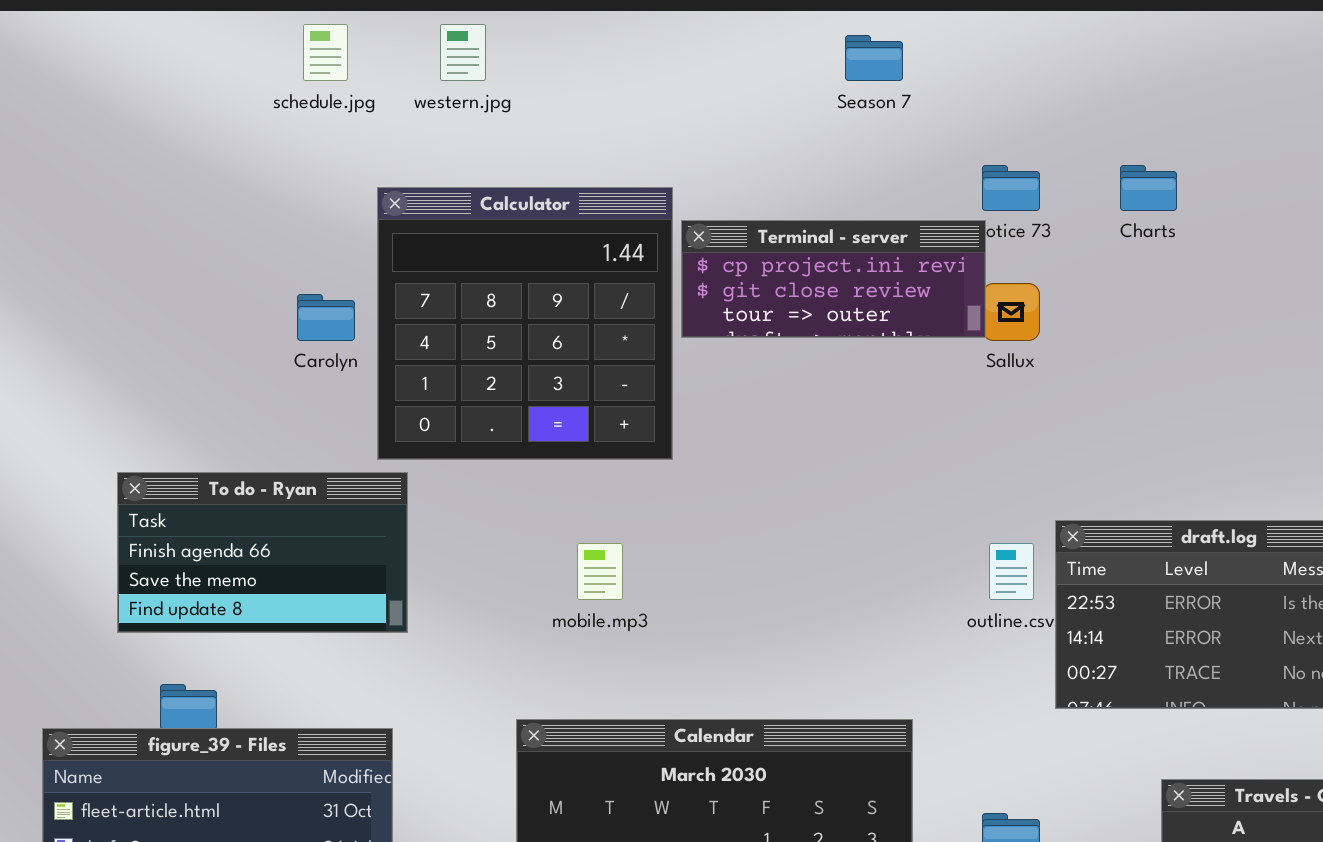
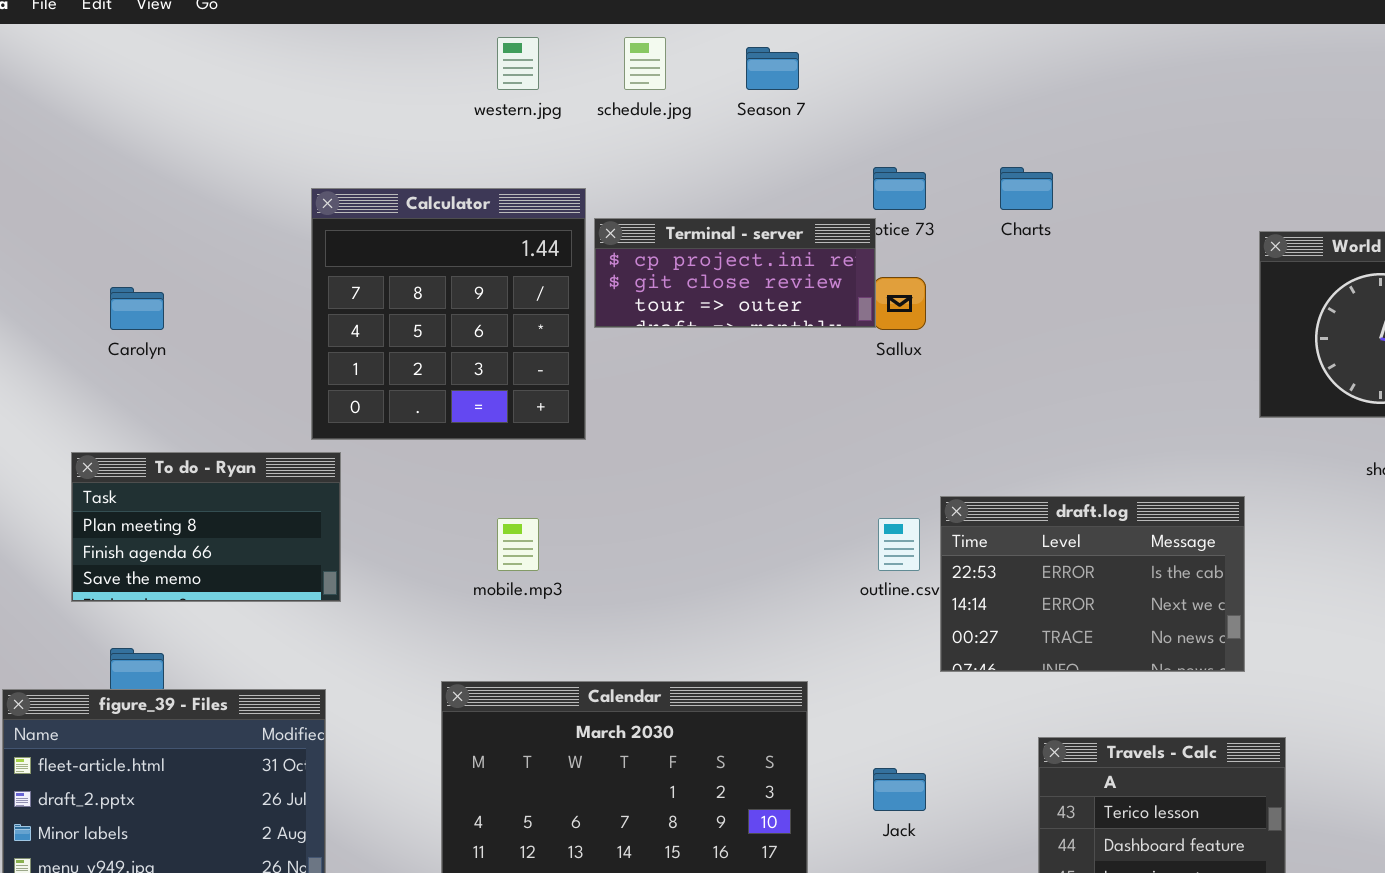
schedule.jpg: [303,24,348,81] -> [624,37,666,90], moved
western.jpg: [440,24,486,81] -> [497,37,539,90], moved
Carolyn: [297,294,355,341] -> [110,287,164,330], moved
To do - Ryan: [117,472,408,633] -> [71,452,341,602], scrolled up 1 row

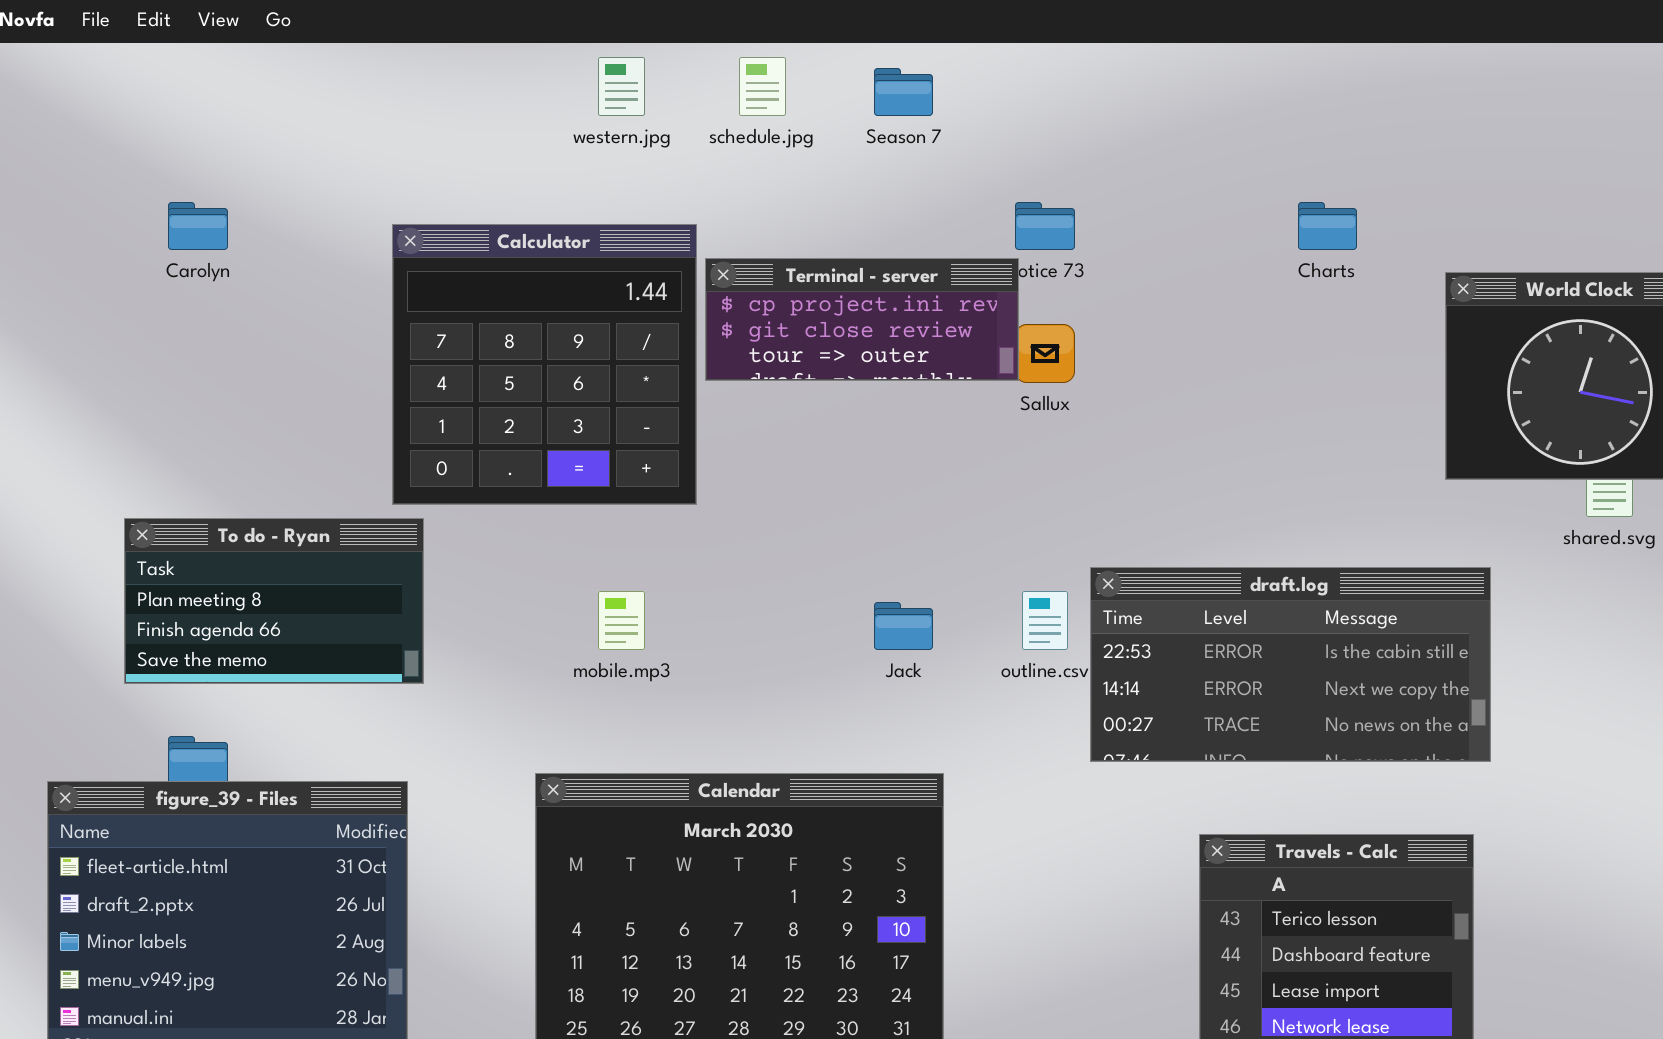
Charts: [1000,167,1053,210] -> [1298,202,1357,250], moved
Carolyn: [110,287,164,330] -> [168,202,228,250], moved
draft.log: [940,496,1245,672] -> [1090,567,1491,762], resized
Jack: [873,768,926,811] -> [874,602,933,650], moved

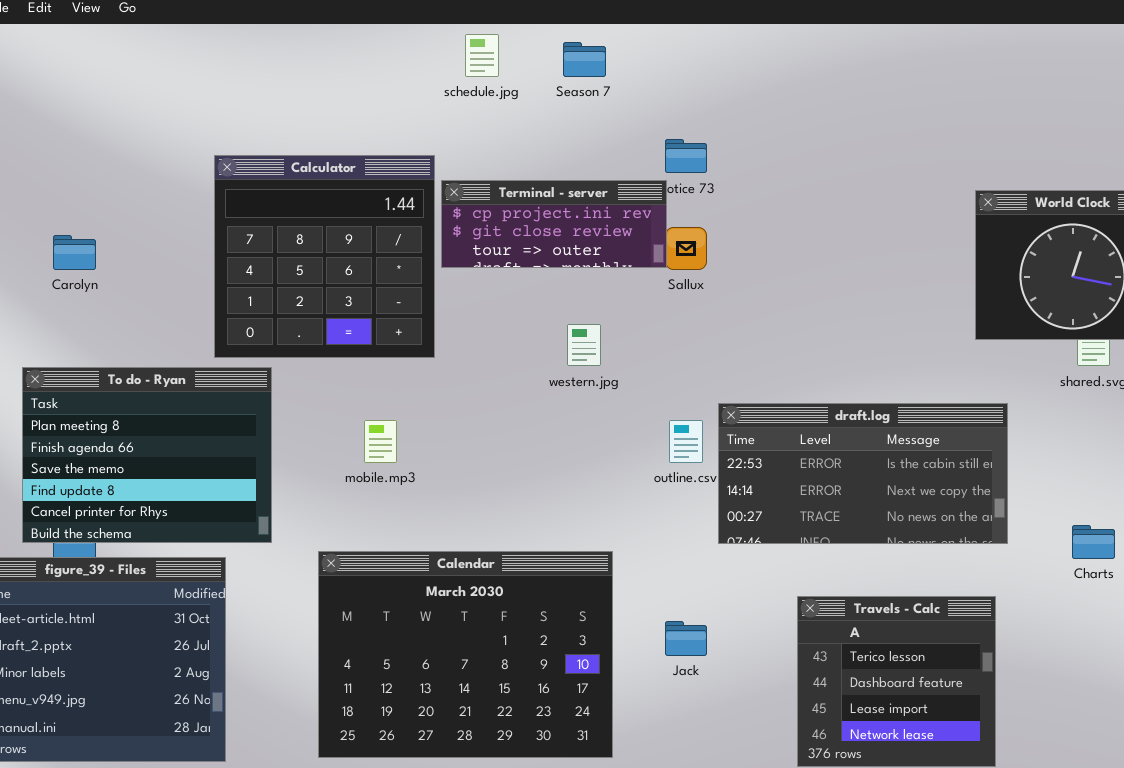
western.jpg: [598,57,645,116] -> [567,324,601,366], moved
Carolyn: [168,202,228,250] -> [53,235,96,270], moved
Charts: [1298,202,1357,250] -> [1072,525,1115,559], moved
To do - Ryan: [124,518,424,684] -> [22,367,272,543], resized
Jack: [874,602,933,650] -> [665,621,707,656], moved

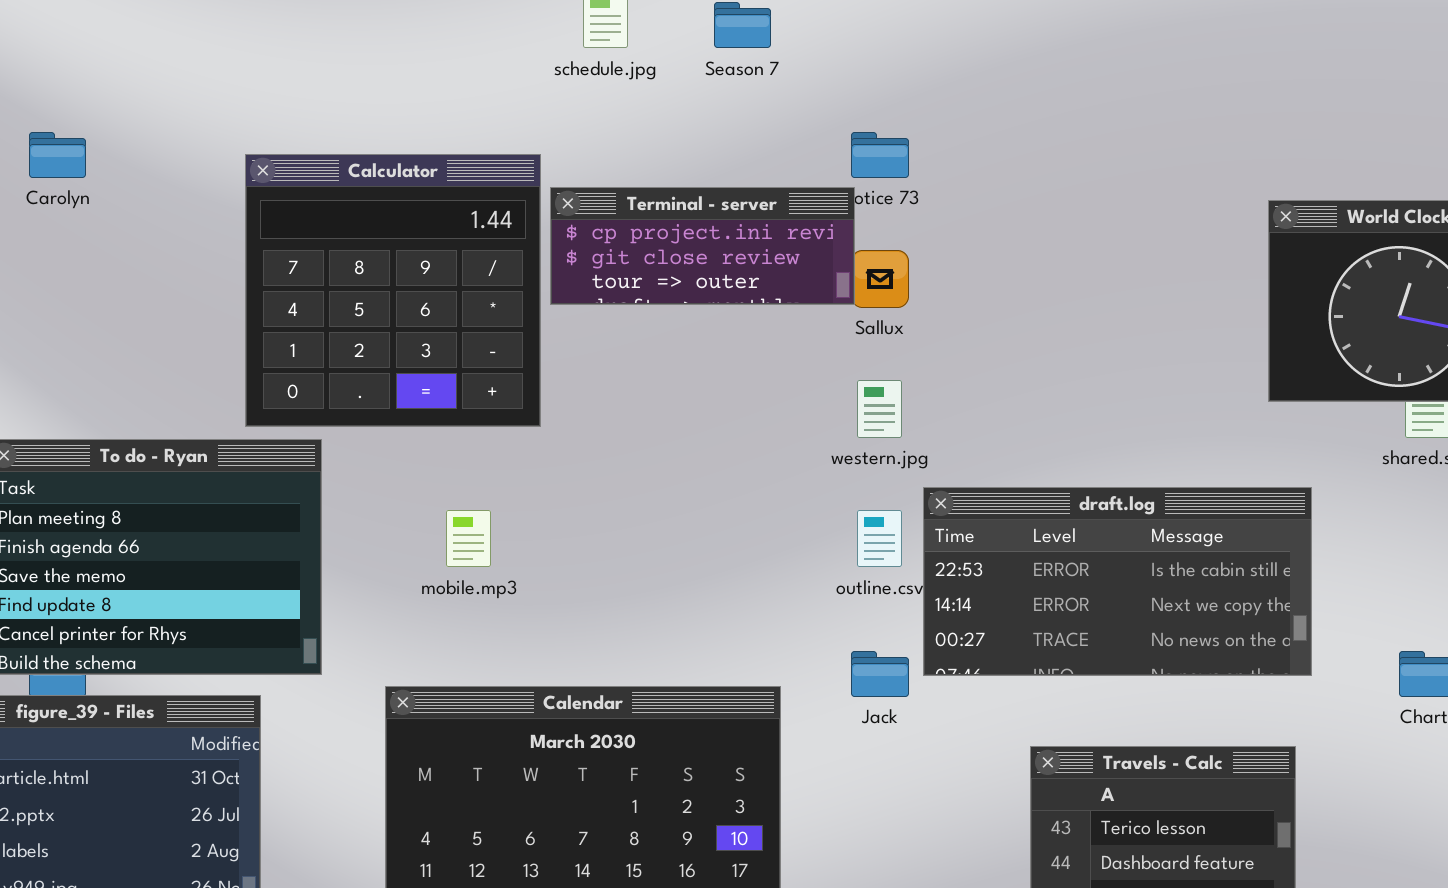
Carolyn: [53,235,96,270] -> [29,132,86,178], moved
western.jpg: [567,324,601,366] -> [857,380,902,438], moved
Jack: [665,621,707,656] -> [851,651,909,697], moved

